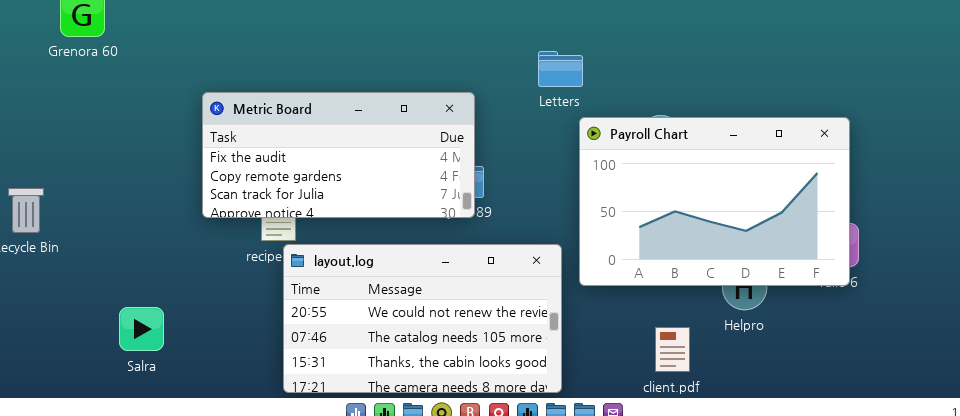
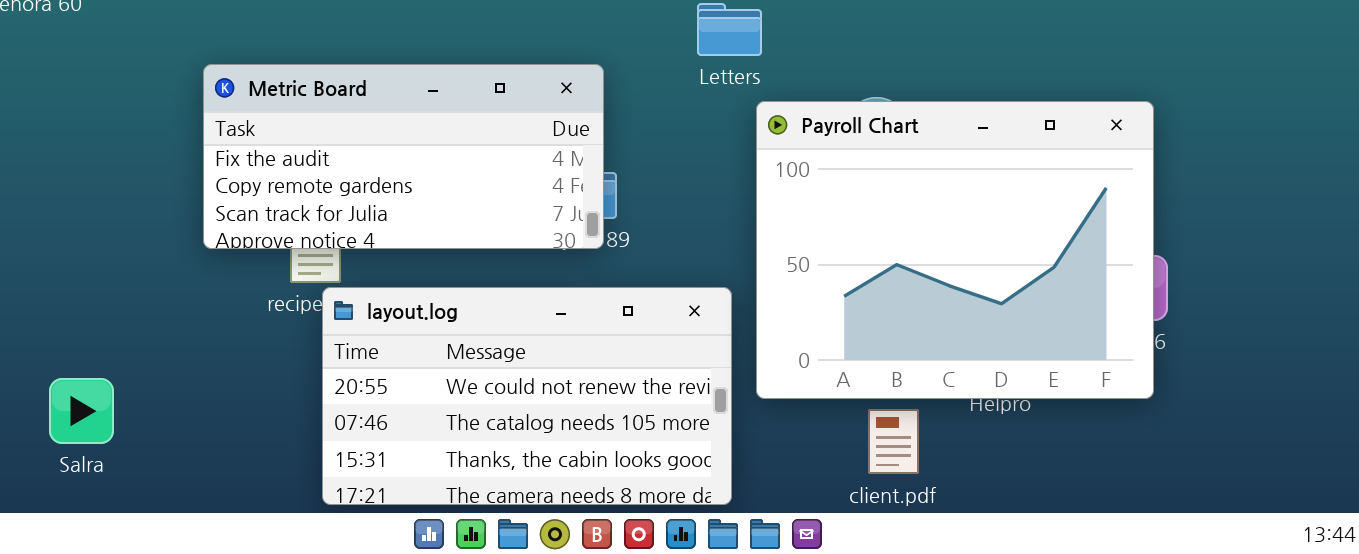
Payroll Chart: [579,117,850,286] -> [756,101,1154,399], resized
Salra: [119,307,164,351] -> [49,378,114,444], moved

